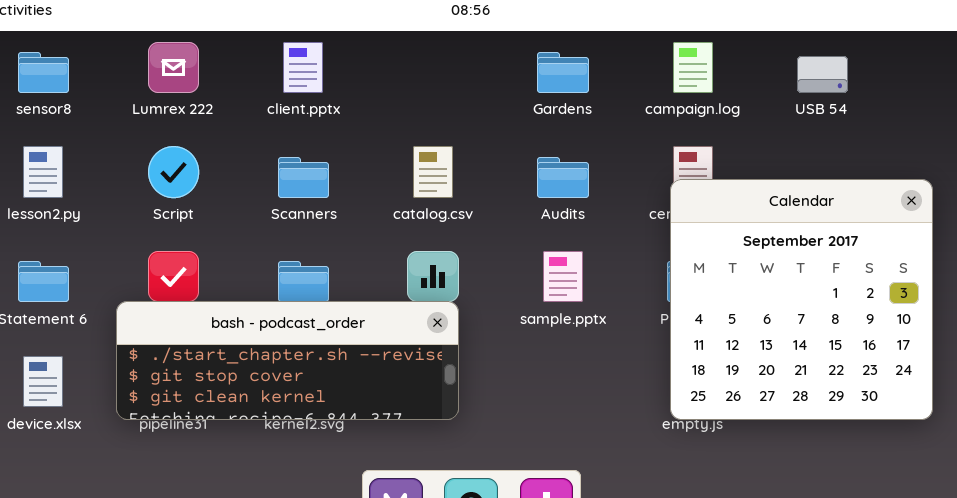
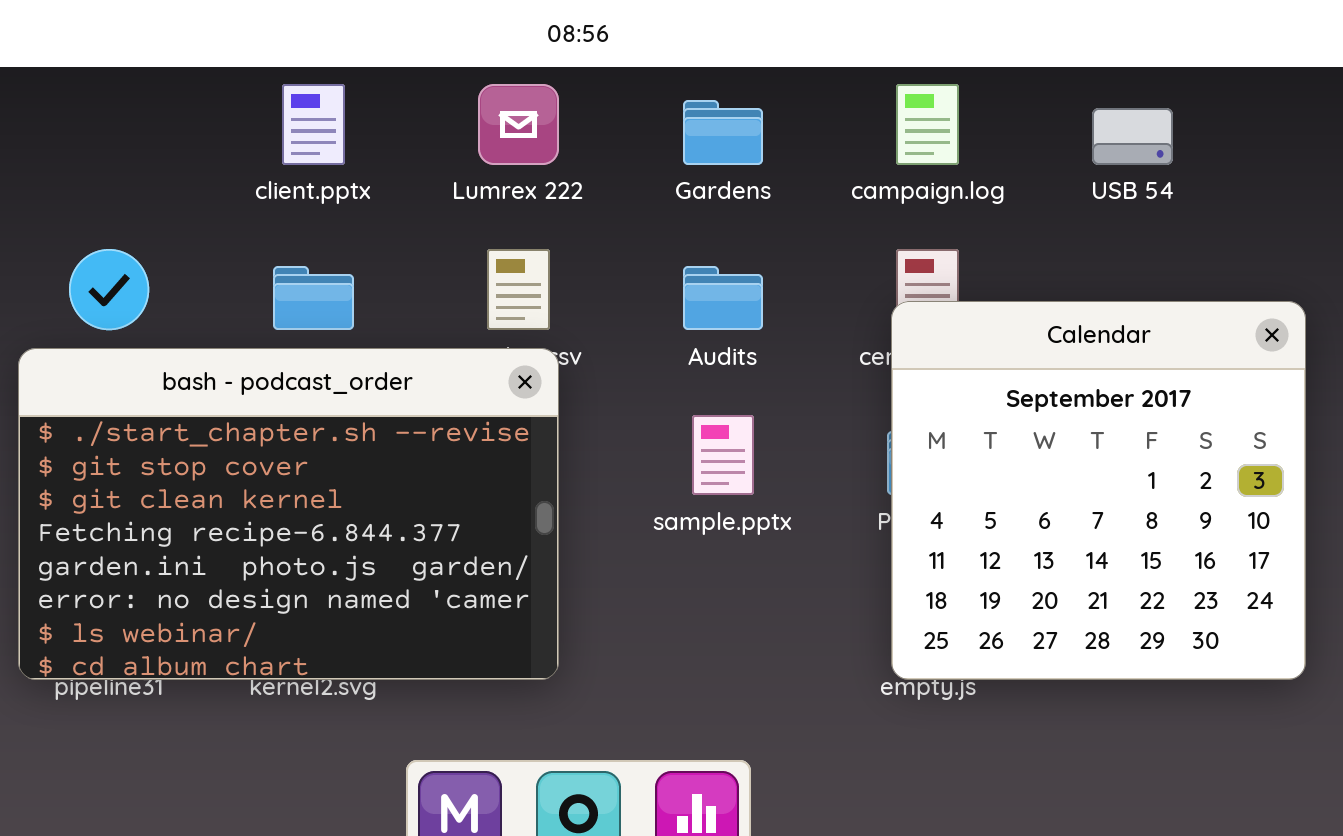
Lumrex 222: [148,42,199,93] -> [478,84,559,165], moved
bash - podcast_order: [116,301,459,420] -> [18,348,559,680], resized

